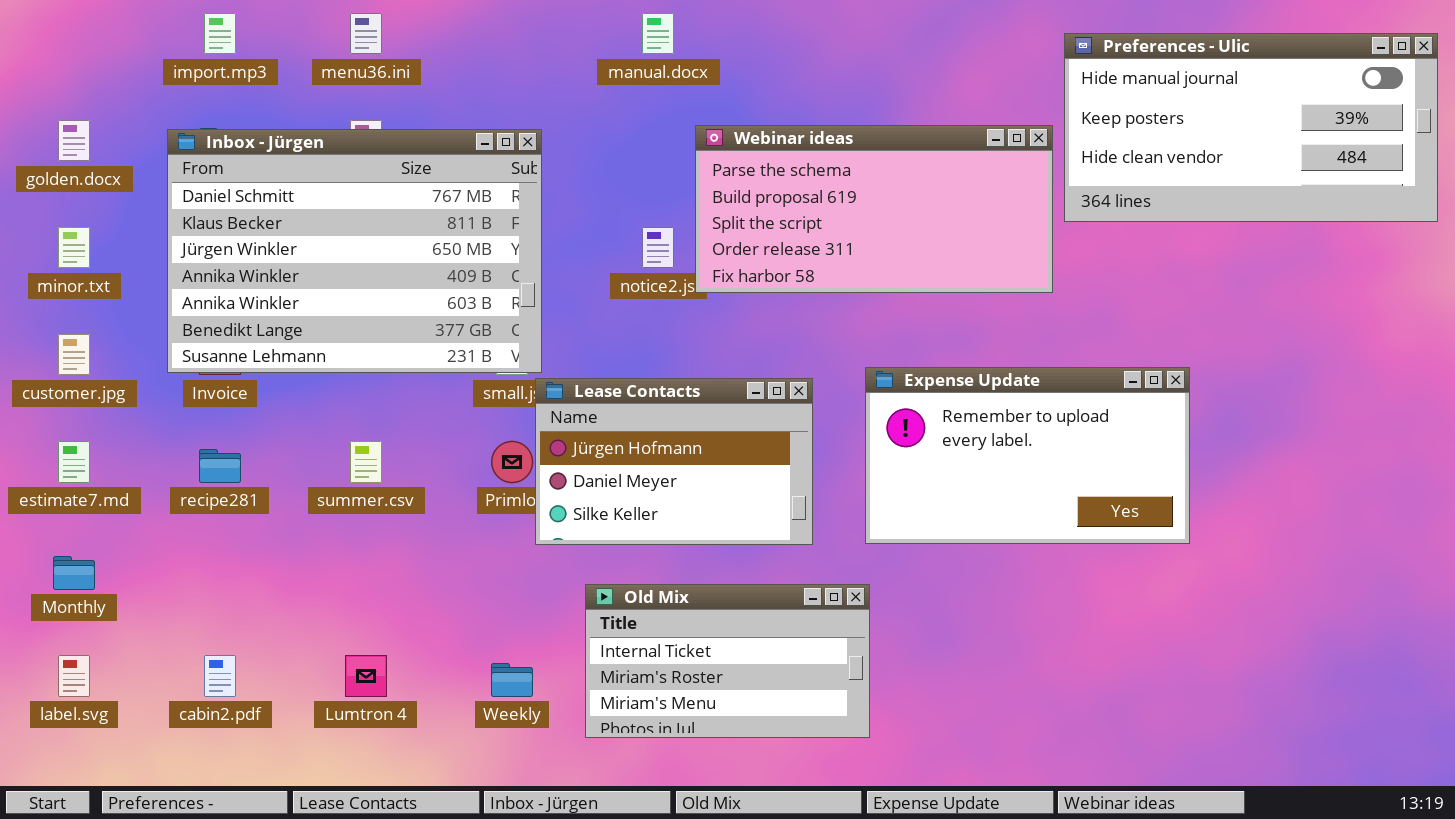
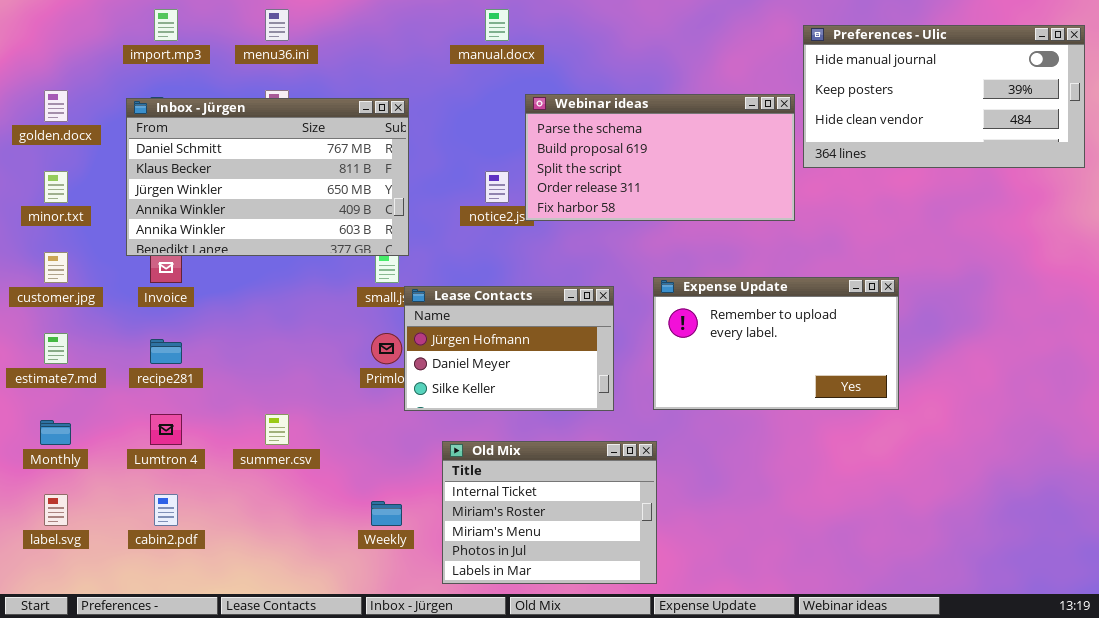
Inbox - Jürgen: [167,129,542,373] -> [126,98,409,256], resized
summer.csv: [350,441,382,483] -> [265,414,289,445], moved
Old Mix: [585,584,870,738] -> [442,441,657,584], resized
Lumtron 4: [345,655,387,697] -> [150,414,182,445], moved

